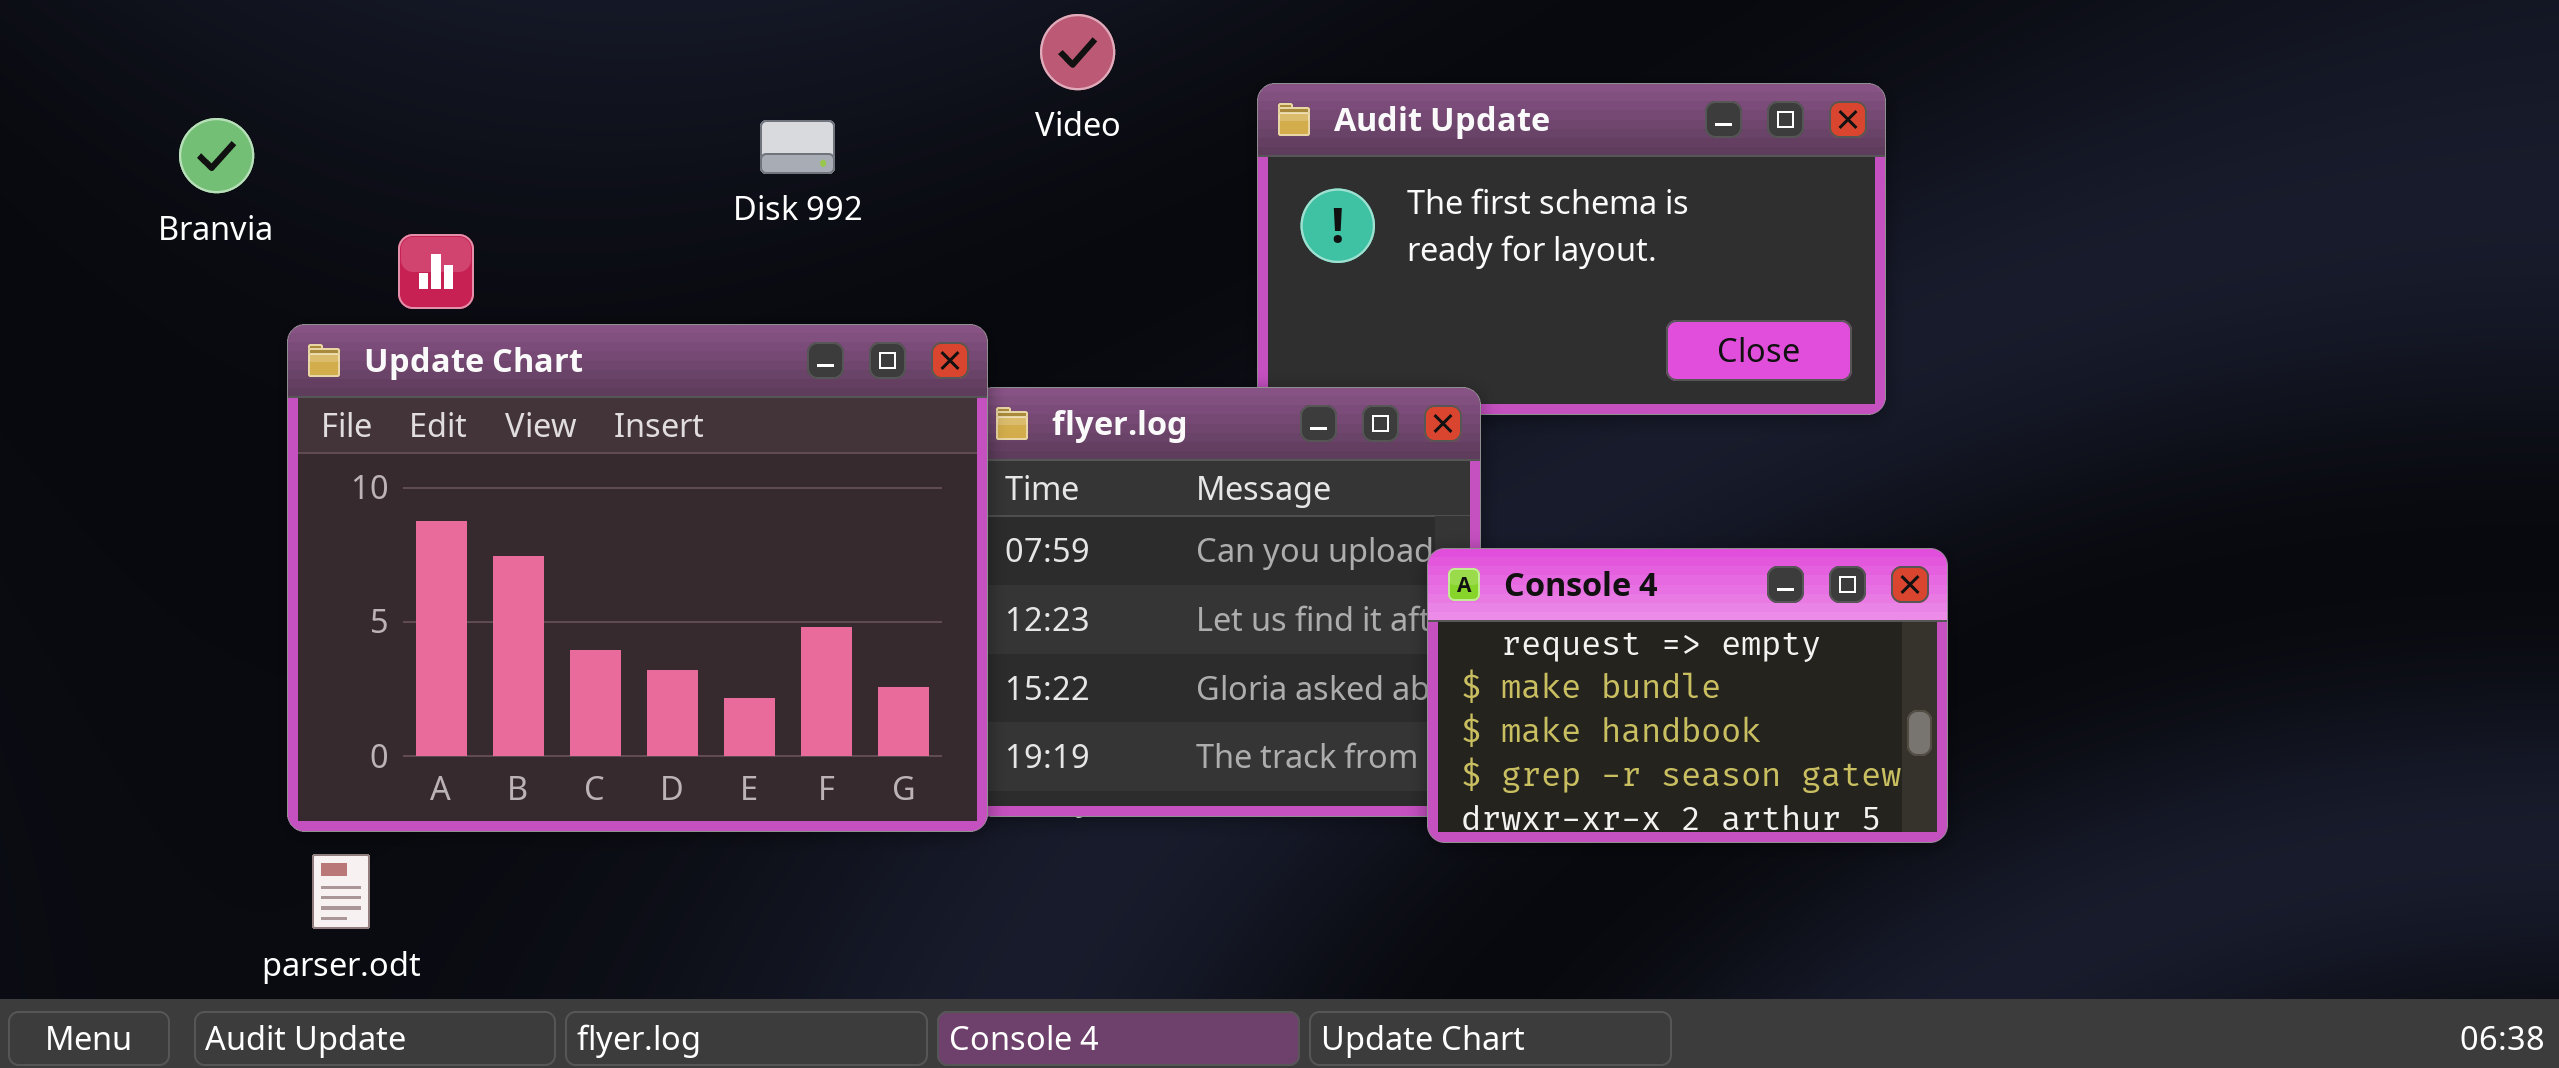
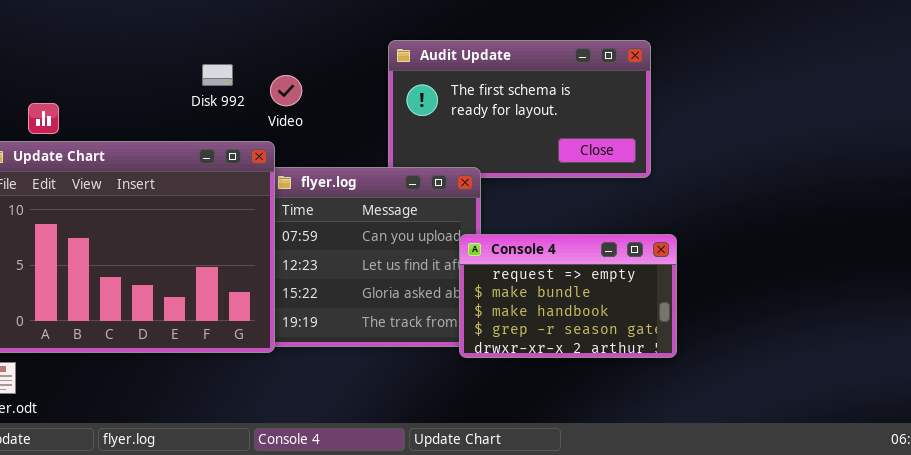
Video: [1040,14,1115,90] -> [270,75,302,106], moved
Disk 992: [760,120,835,174] -> [202,64,233,86], moved

